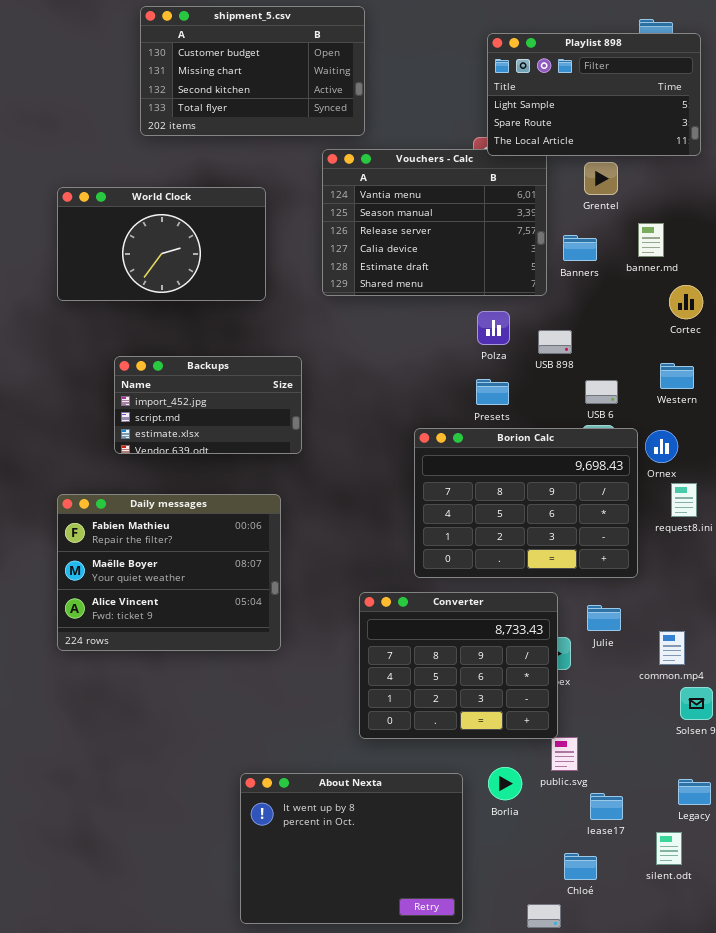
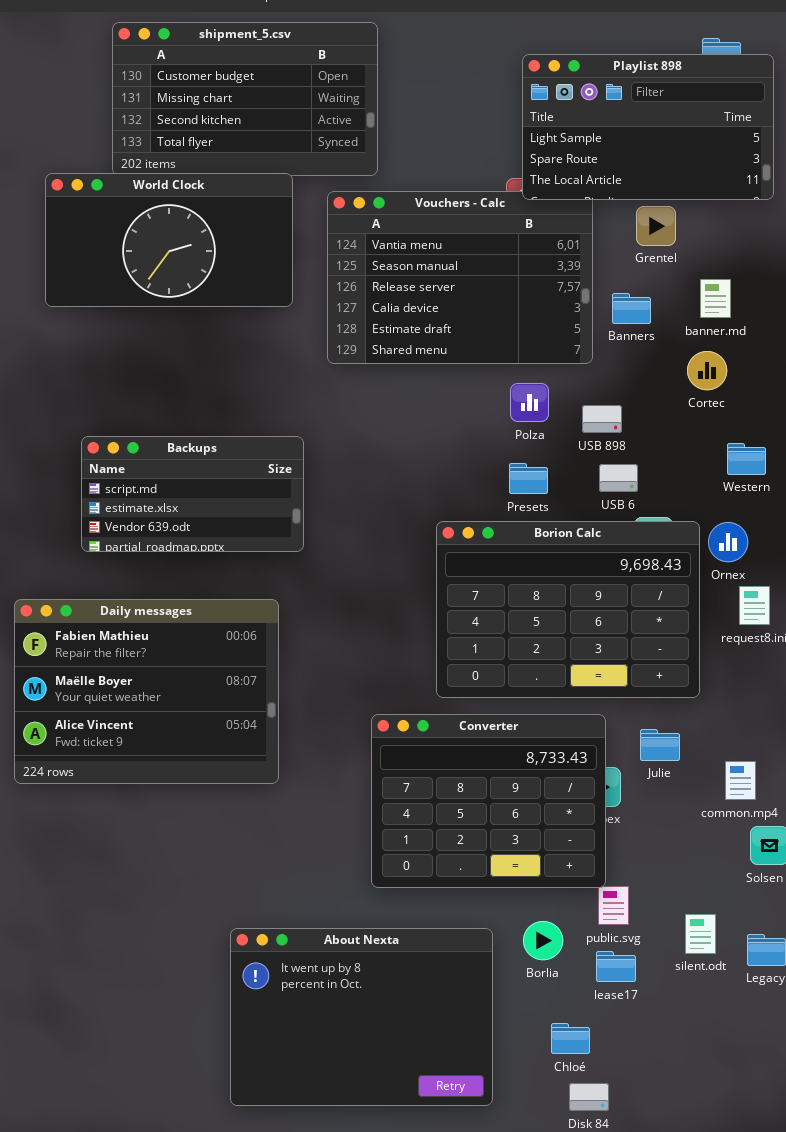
World Clock: [57,187,266,301] -> [45,173,293,307], moved
Cortec: [669,285,703,319] -> [687,351,727,390], moved
Backups: [114,356,302,454] -> [81,436,304,552], scrolled down 1 row
USB 6: [585,380,618,404] -> [599,464,638,492], moved
lease17: [590,793,623,820] -> [596,951,636,982], moved
silent.odt: [656,832,682,865] -> [685,914,716,954], moved
Chloé: [564,853,597,880] -> [551,1023,590,1054], moved

